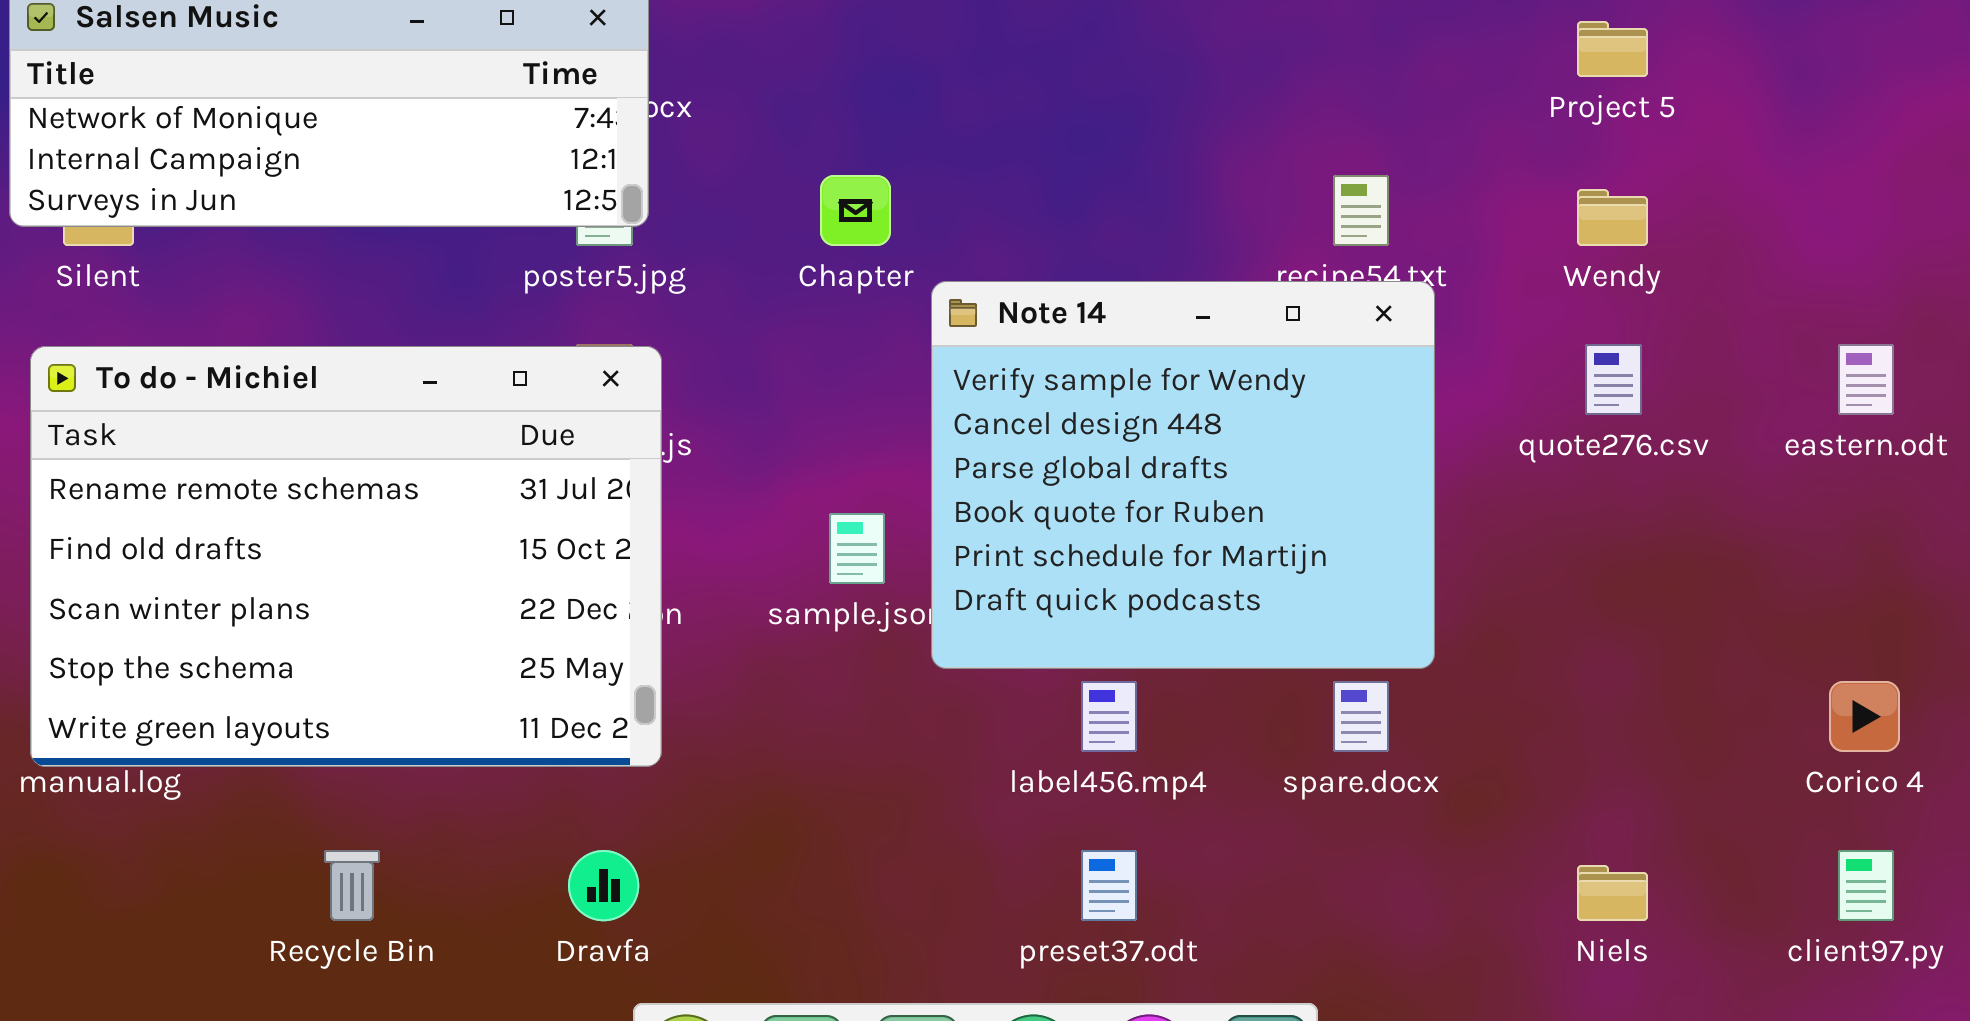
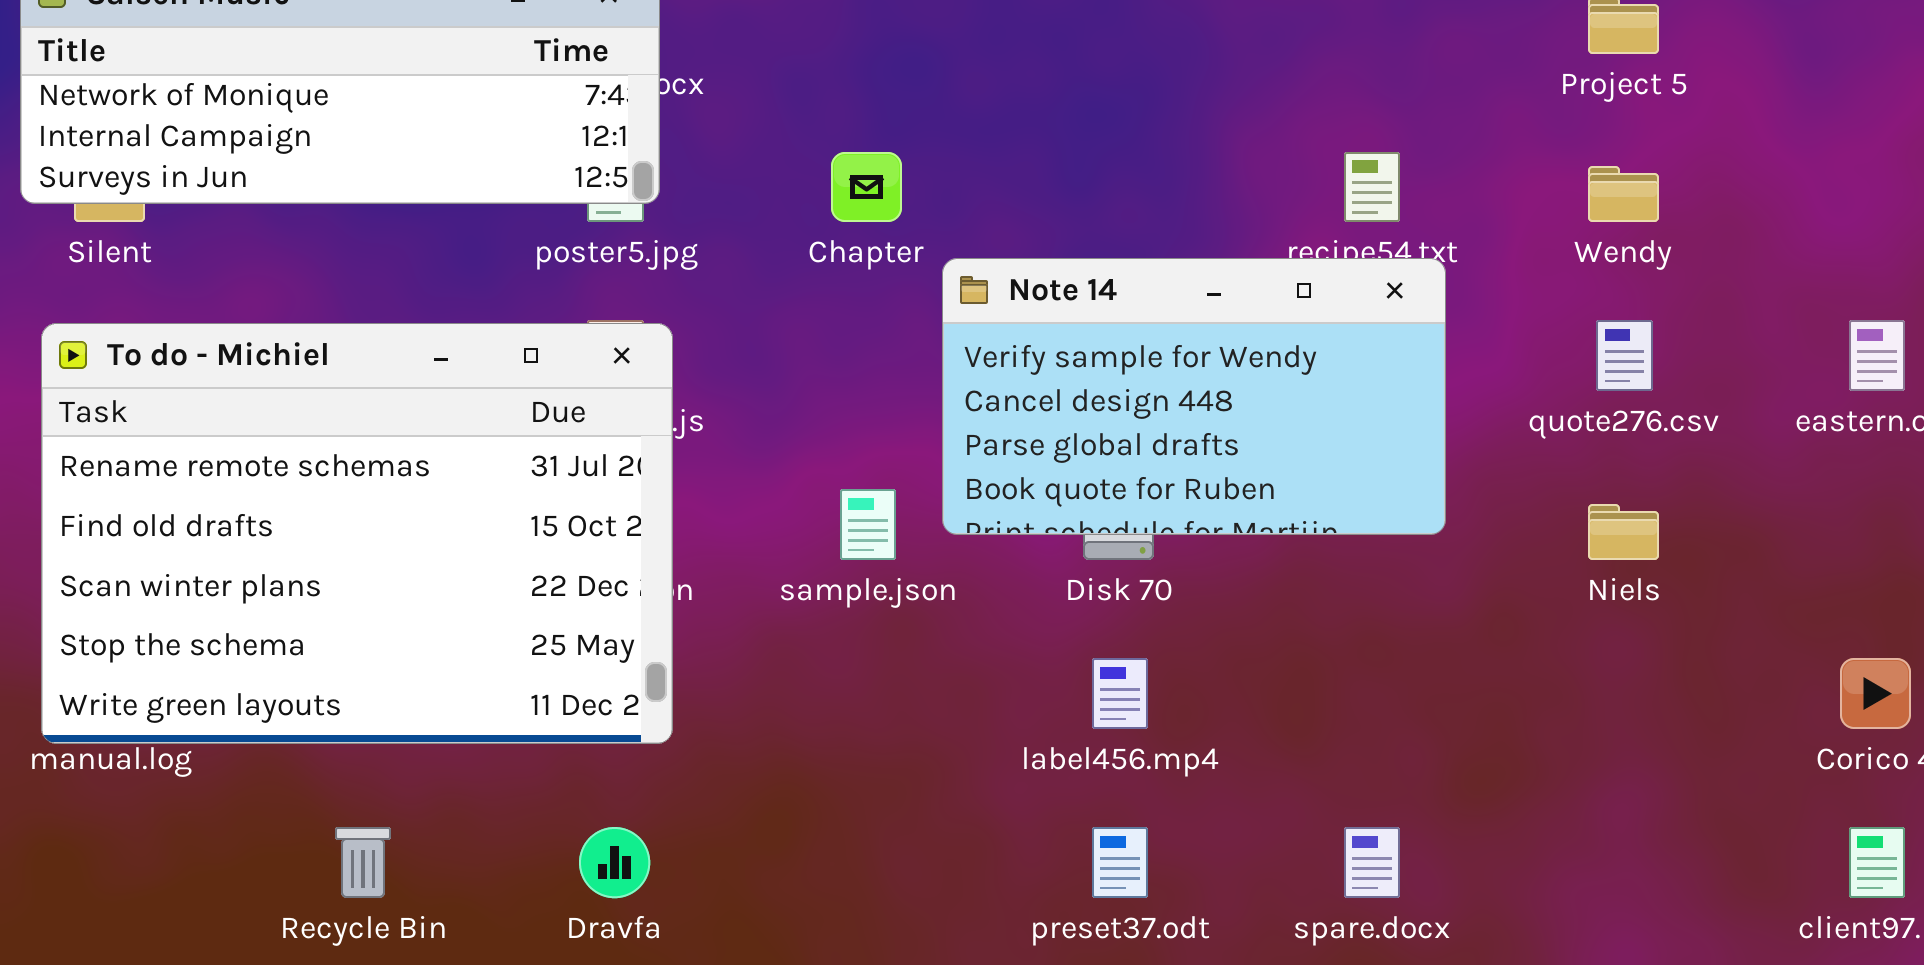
Note 14: [931,281,1435,669] -> [942,258,1446,535], resized
spare.docx: [1333,681,1389,752] -> [1344,827,1400,898], moved
Niels: [1577,865,1648,921] -> [1588,504,1659,560], moved

